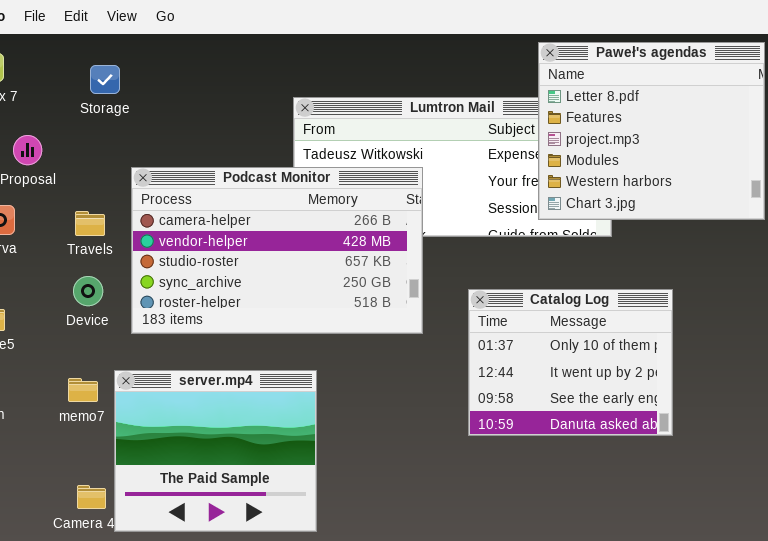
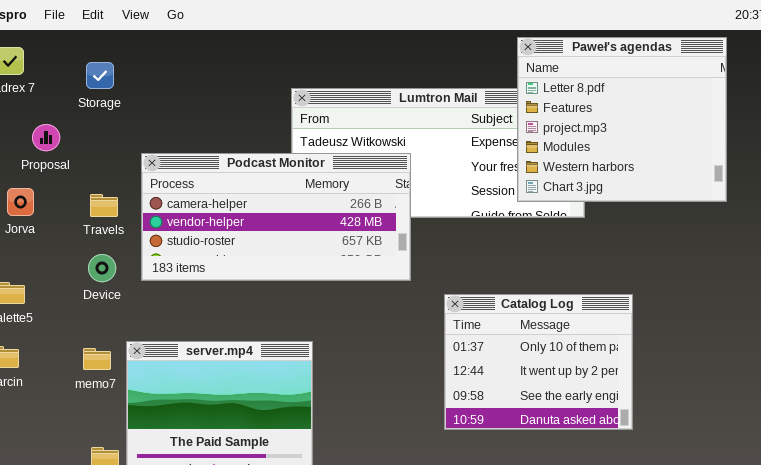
Storage: [90,65,120,94] -> [86,62,114,89], moved
Podcast Monitor: [131,167,423,334] -> [141,153,411,281], resized
Catalog Log: [468,289,673,436] -> [444,294,633,430], moved

